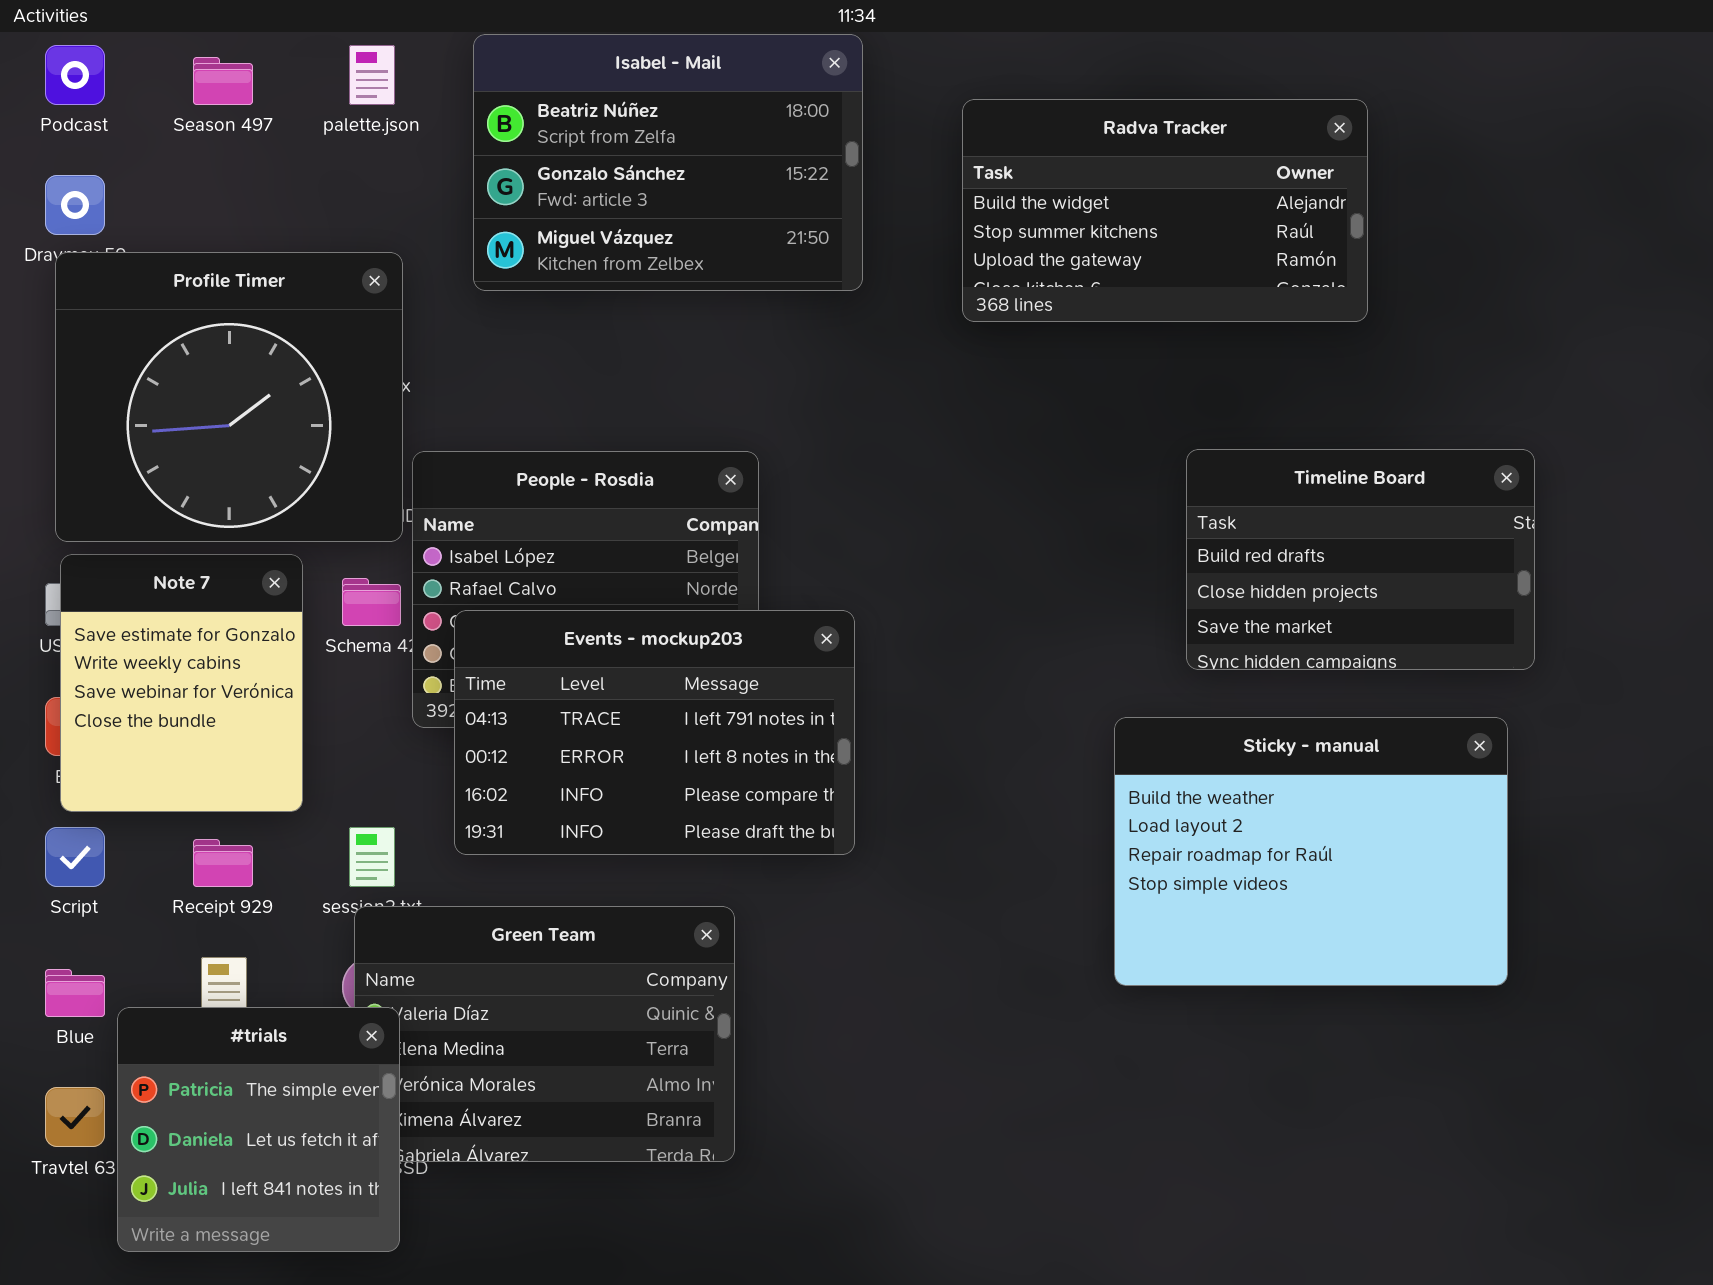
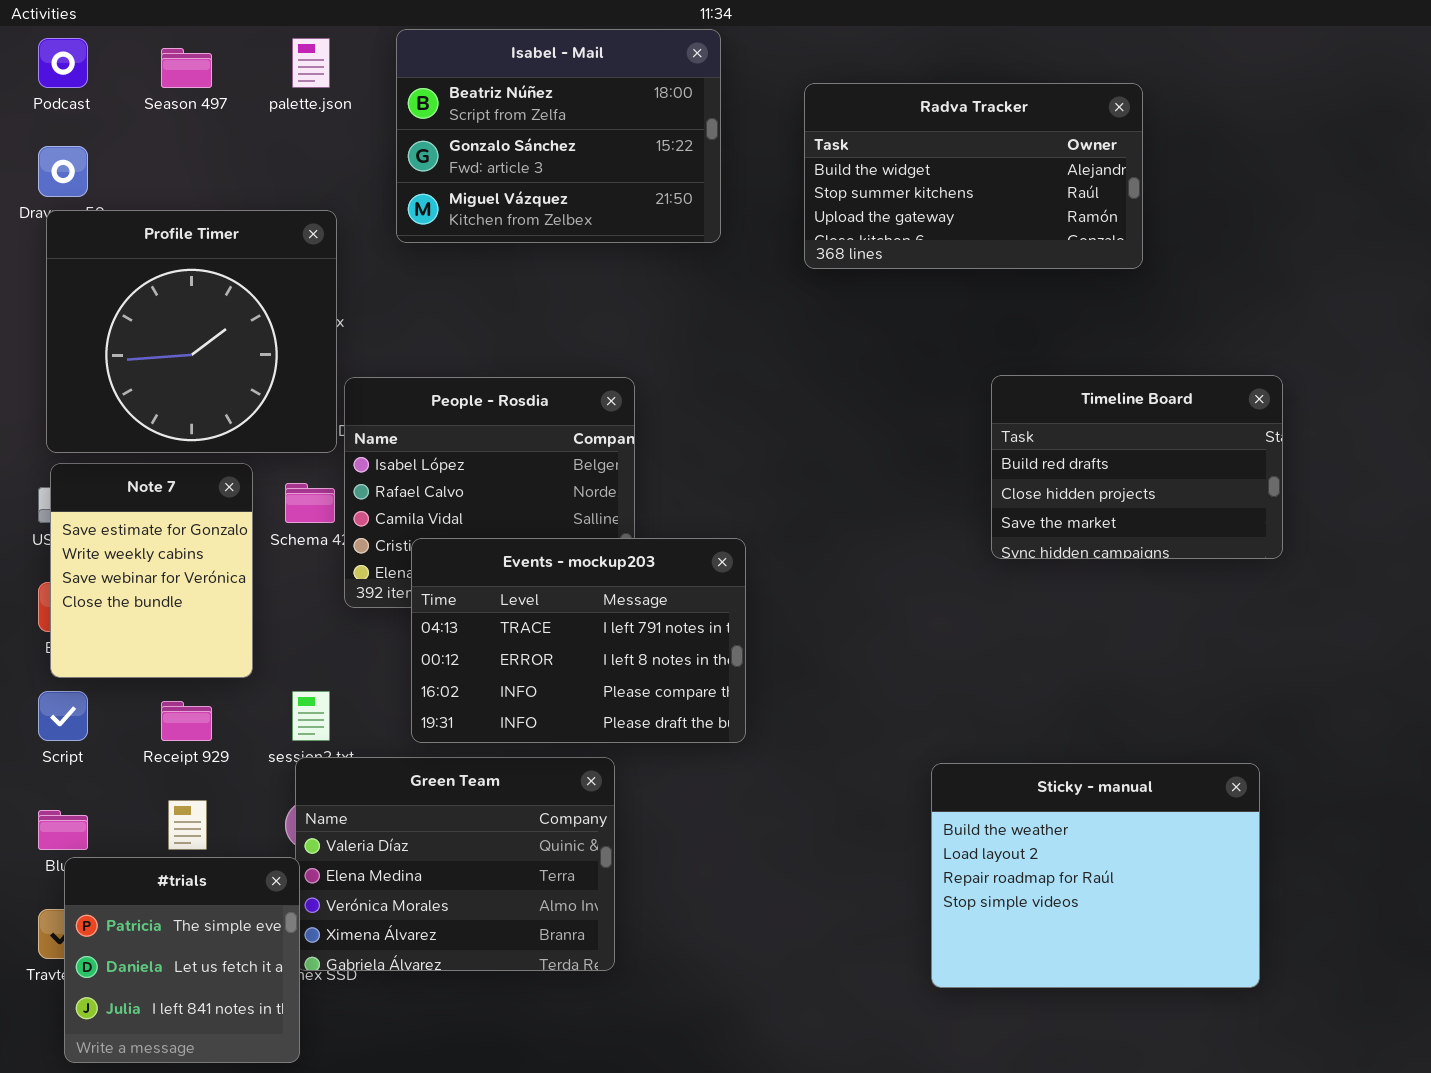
Events - mockup203: [454,610,855,855] -> [411,538,746,743], moved
Sticky - manual: [1114,717,1508,986] -> [931,763,1260,988], moved
#trials: [117,1007,400,1252] -> [64,857,300,1063], moved

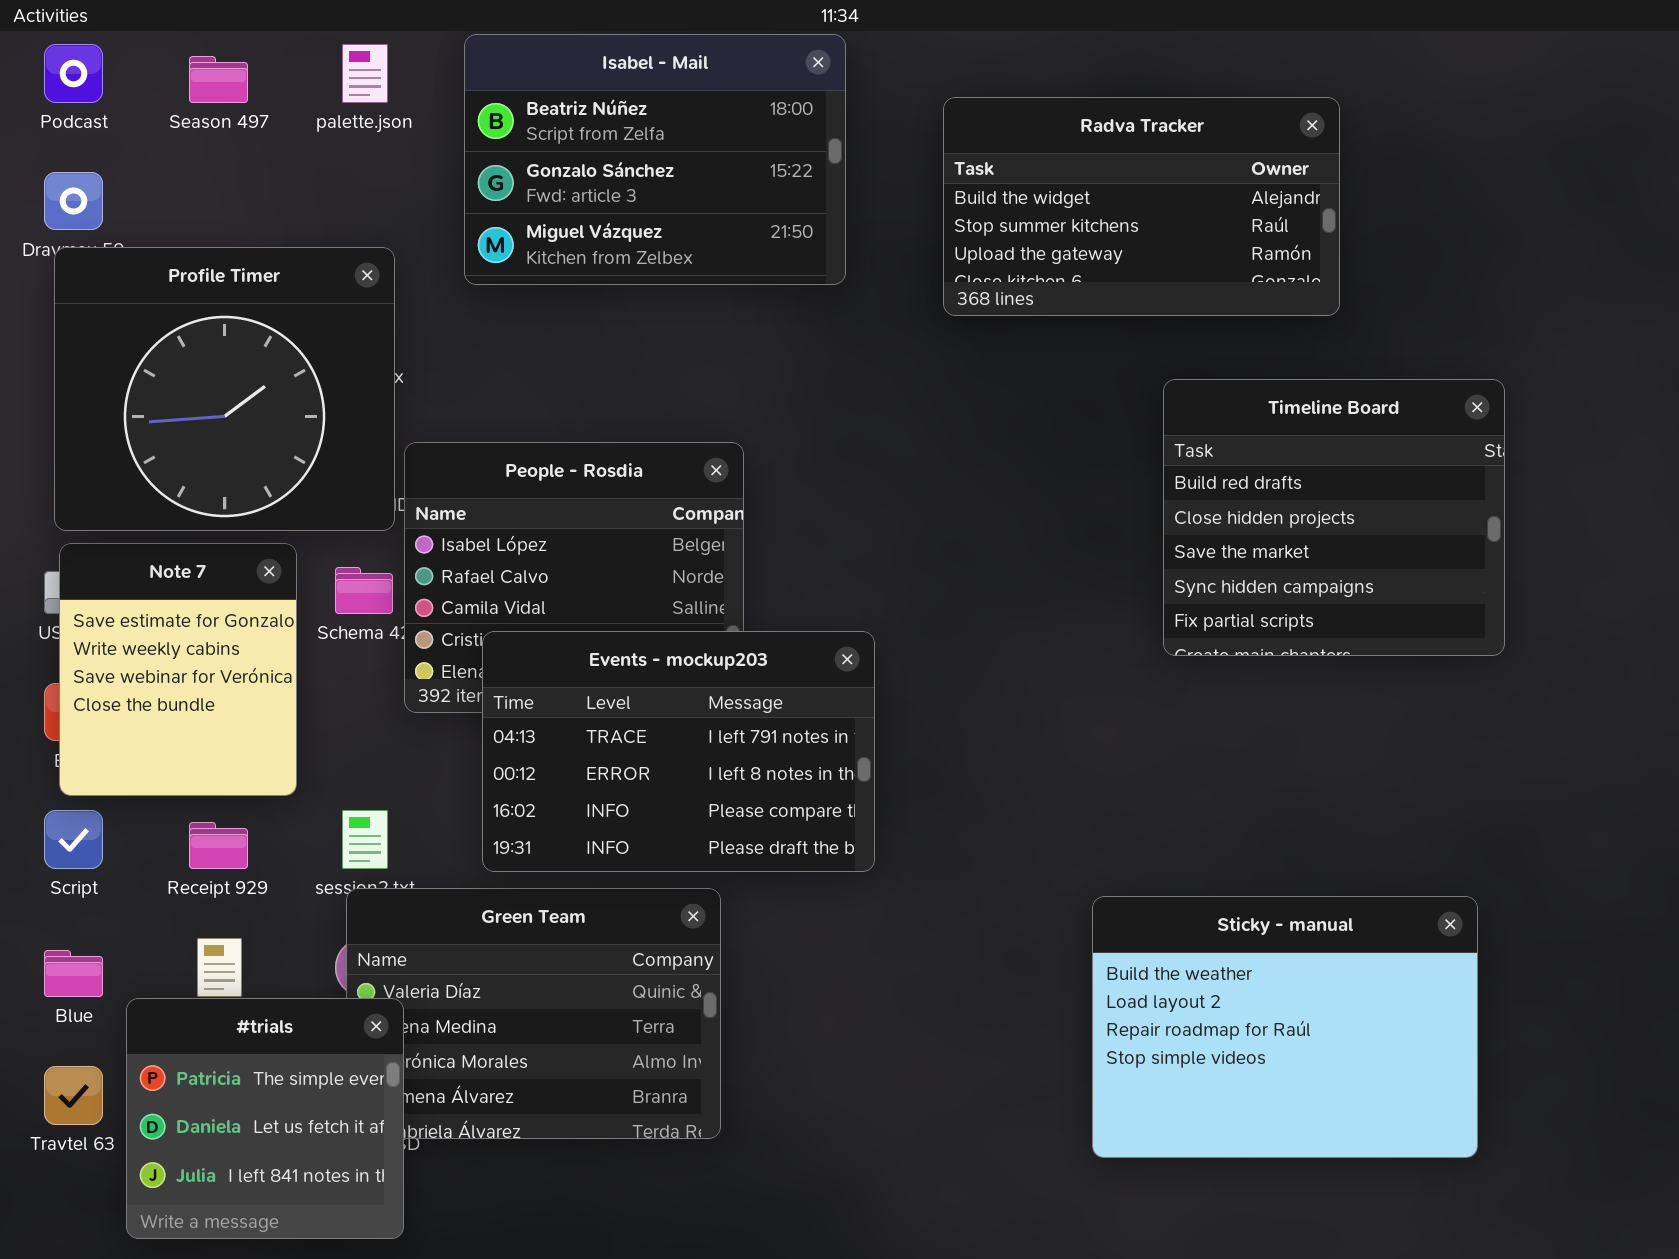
Timeline Board: [991,375,1283,559] -> [1163,379,1505,656], resized
#trials: [64,857,300,1063] -> [126,998,404,1239], moved

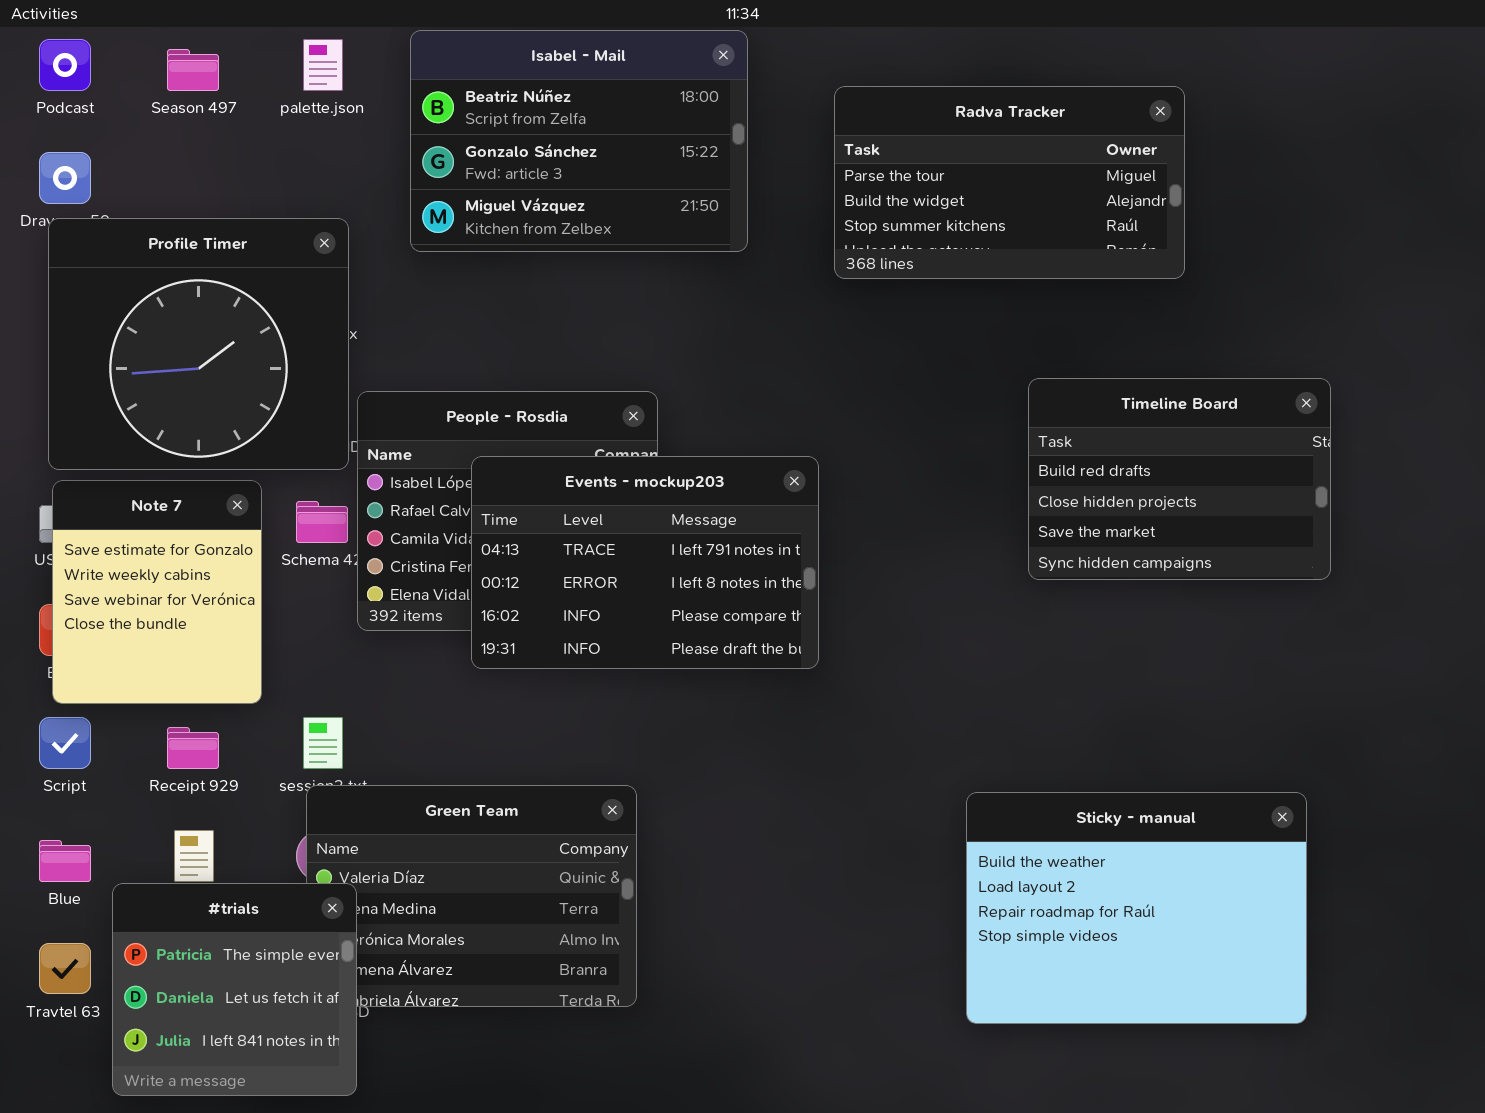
Radva Tracker: [943,97,1340,316] -> [834,86,1185,279], scrolled up 1 row
Timeline Board: [1163,379,1505,656] -> [1028,378,1331,580], resized
Events - mockup203: [482,631,875,872] -> [471,456,819,669], moved

